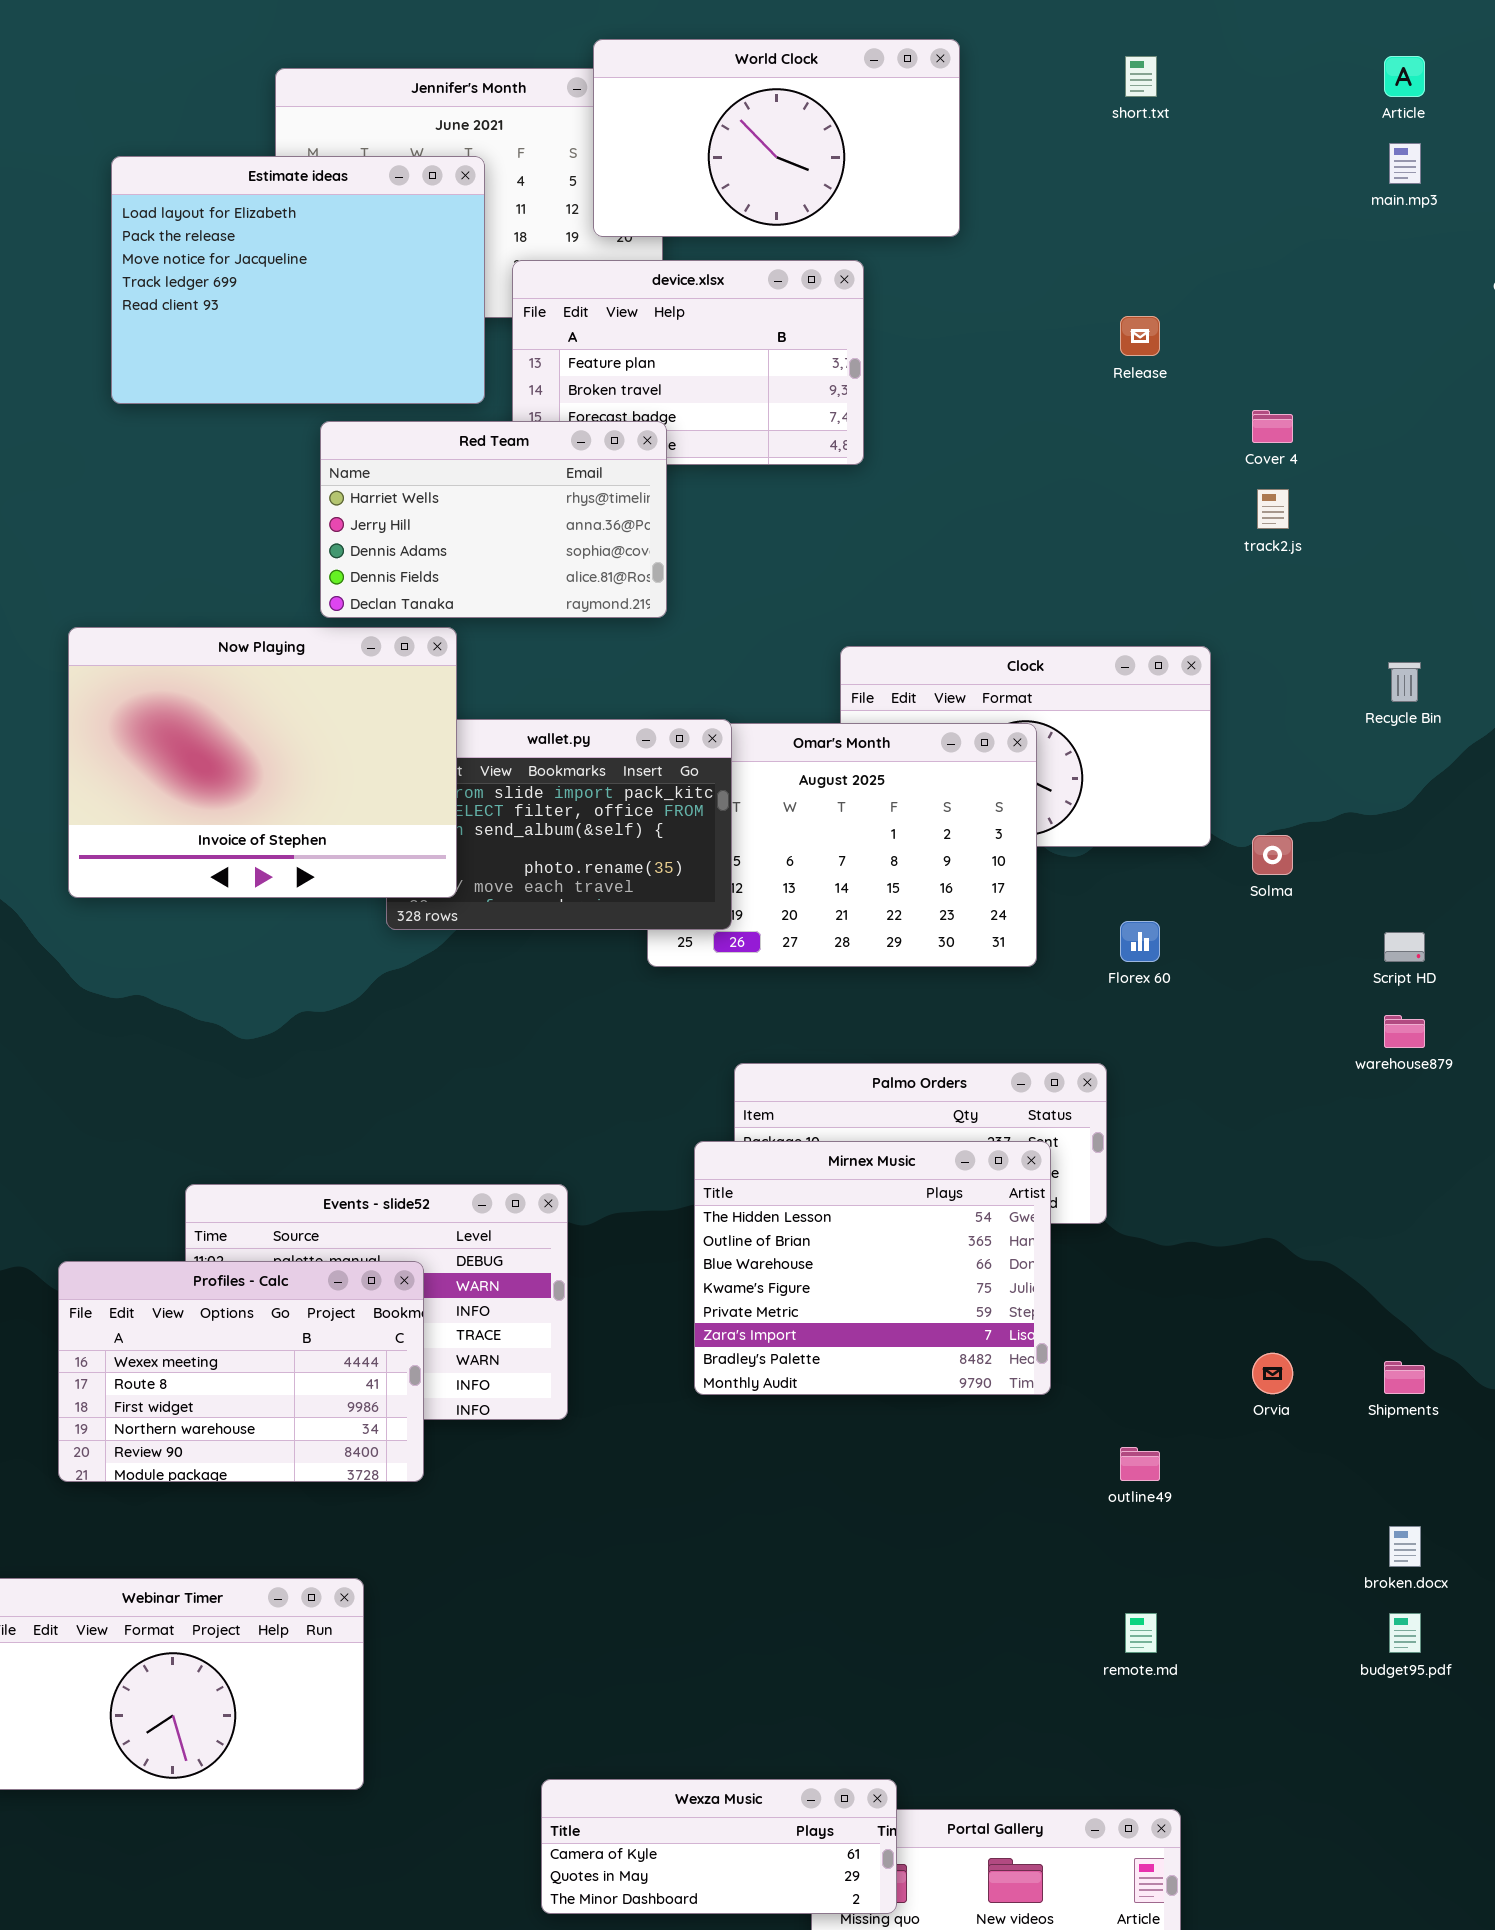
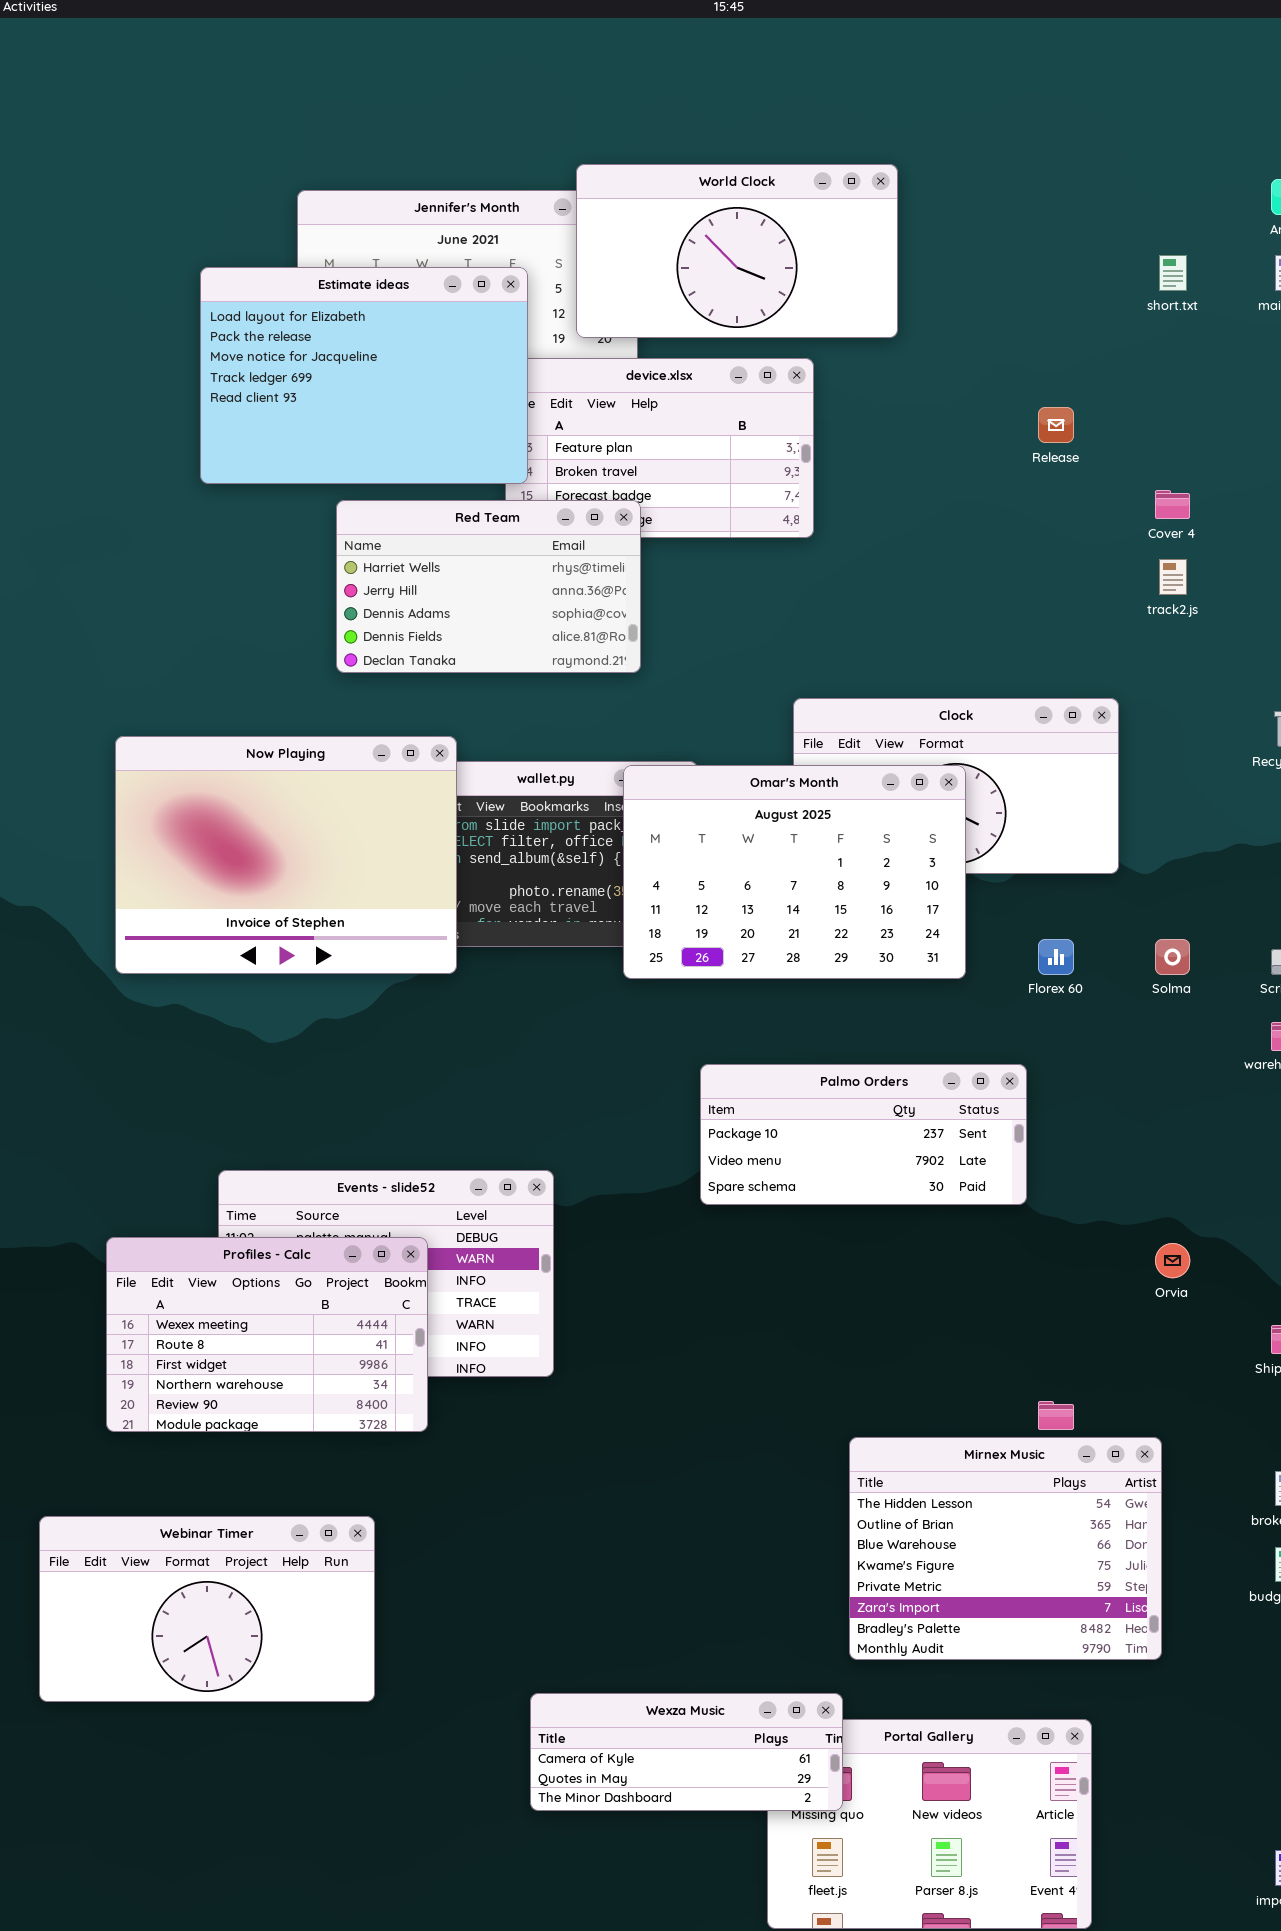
short.txt: [1125,56,1157,97] -> [1159,255,1187,291], moved
Estimate ideas: [111,156,485,404] -> [200,267,528,484], moved
Now Playing: [68,627,457,898] -> [115,736,457,974], moved
Omar's Month: [647,723,1037,967] -> [623,765,966,979], raised
Solma: [1252,835,1293,875] -> [1155,939,1190,975], moved
Mirnex Music: [694,1141,1051,1395] -> [849,1437,1162,1660], moved
Orvia: [1252,1353,1293,1394] -> [1155,1243,1190,1278], moved

